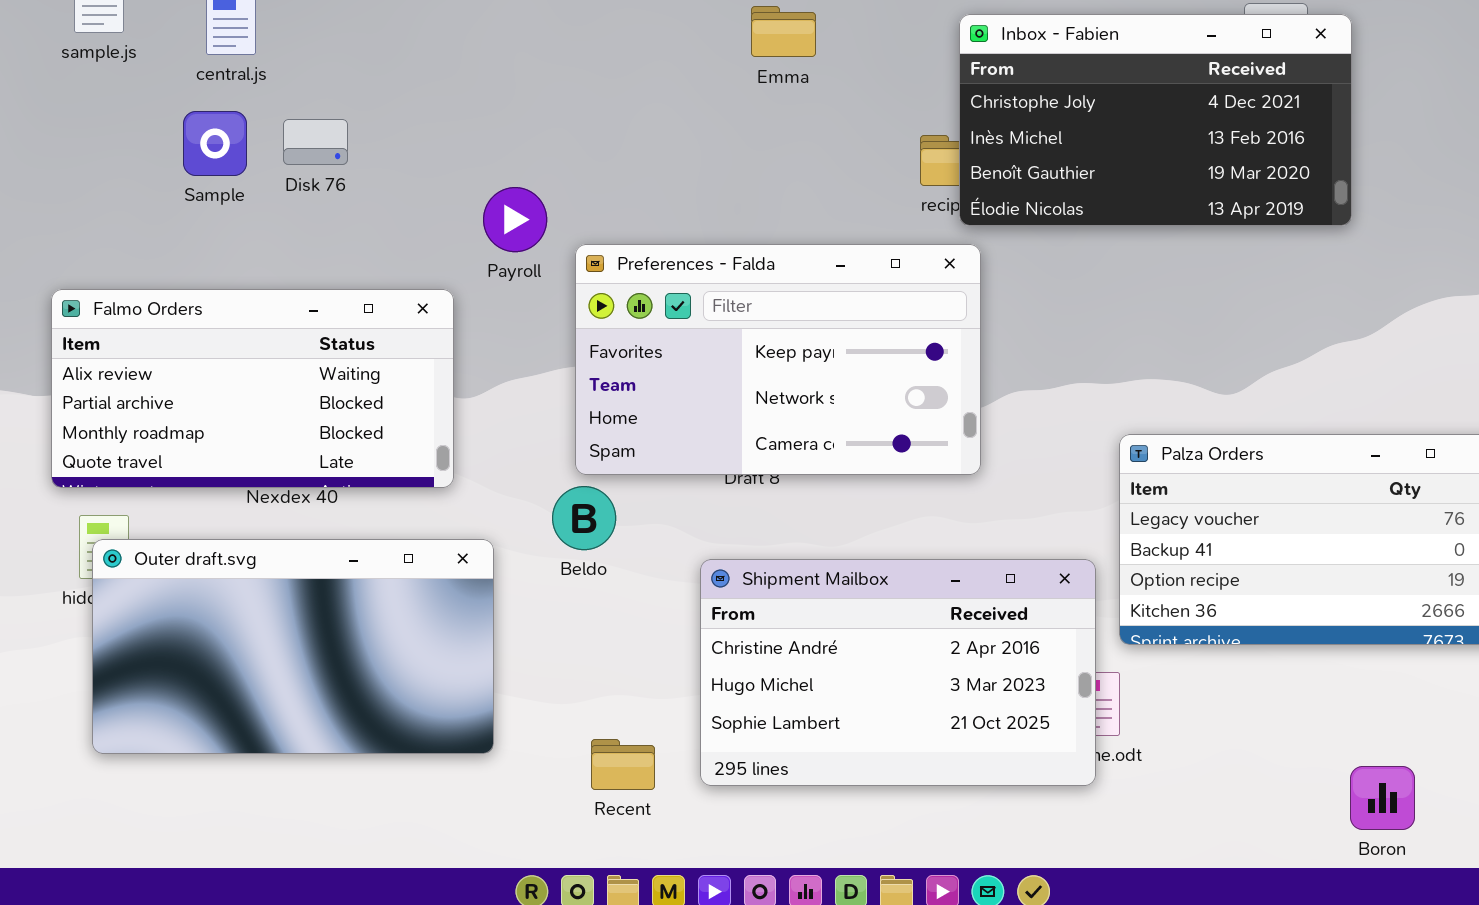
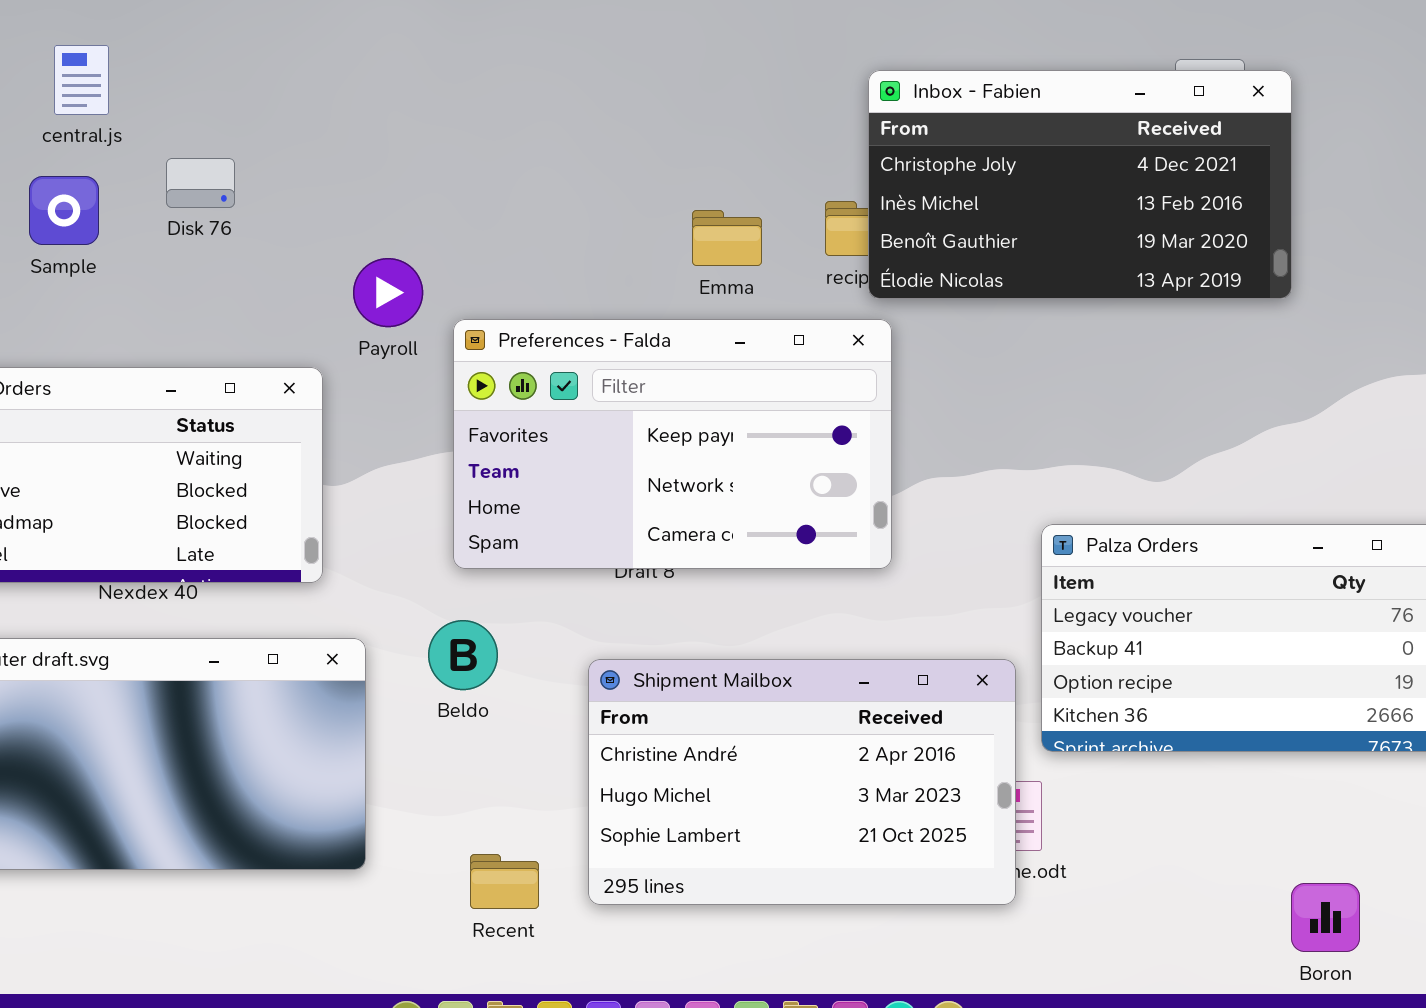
Emma: [751,6,816,57] -> [692,210,762,266], moved
Disk 76: [283,119,348,165] -> [166,158,235,208], moved
Beldo: [552,486,616,550] -> [428,620,498,690], moved

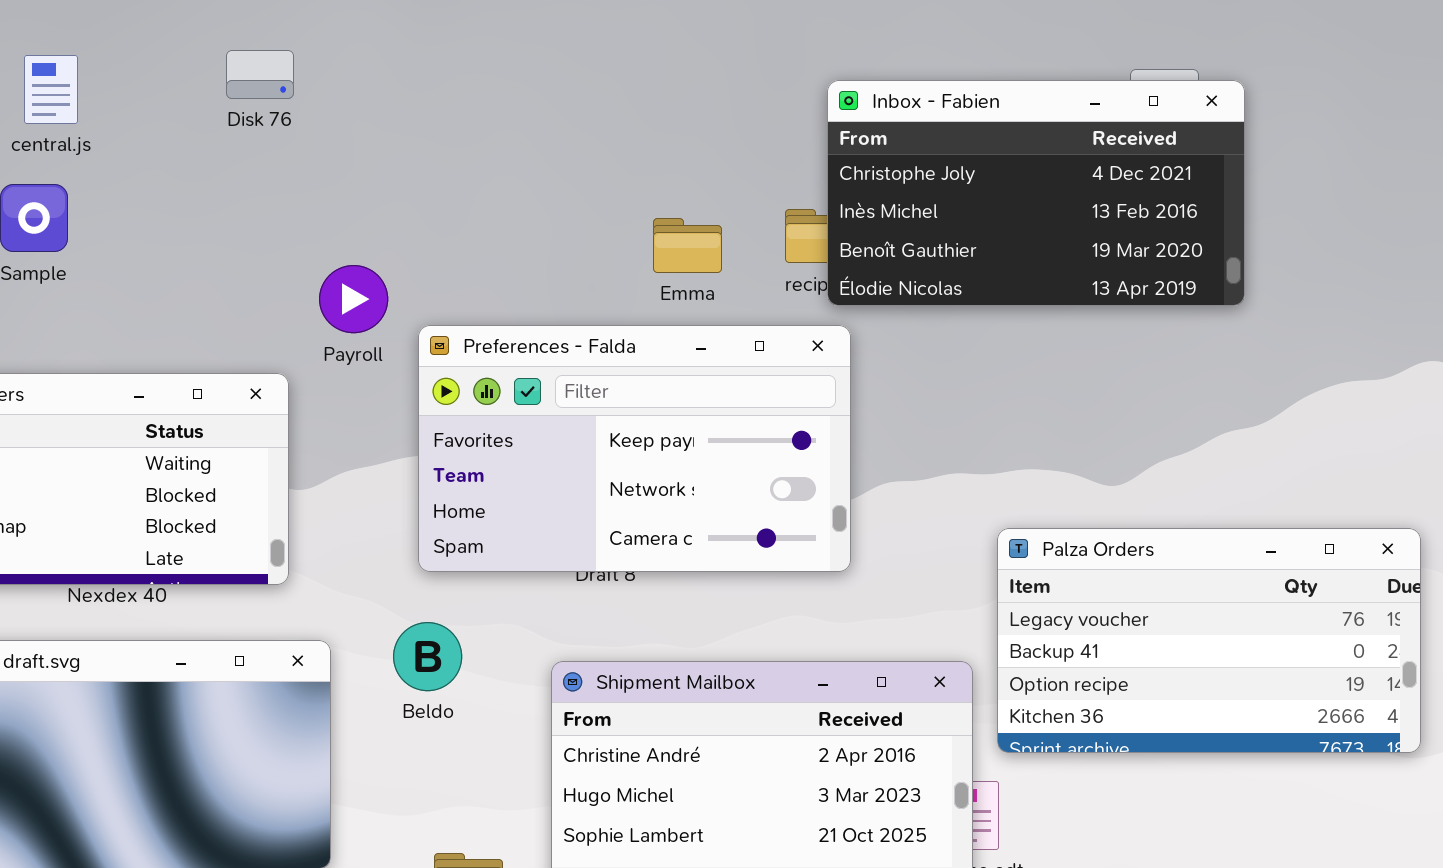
Disk 76: [166,158,235,208] -> [226,50,294,99], moved

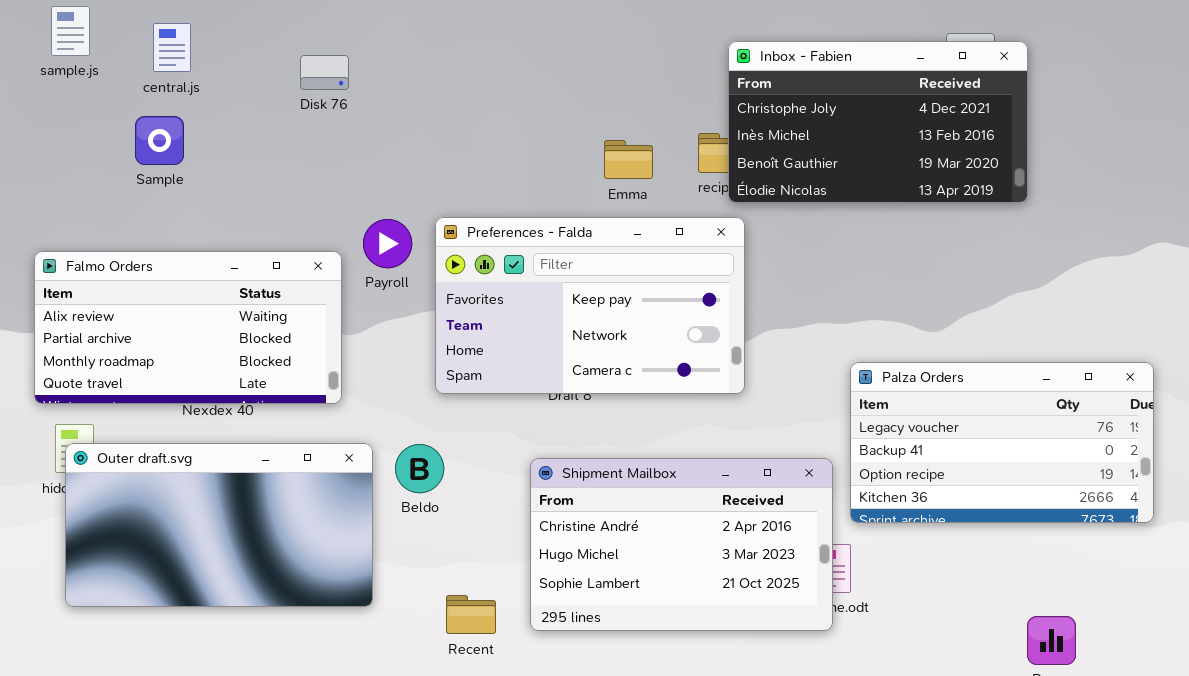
Disk 76: [226,50,294,99] -> [300,55,349,90], moved
Payroll: [319,265,388,333] -> [363,219,412,268], moved
Beldo: [393,622,462,691] -> [395,444,444,493], moved

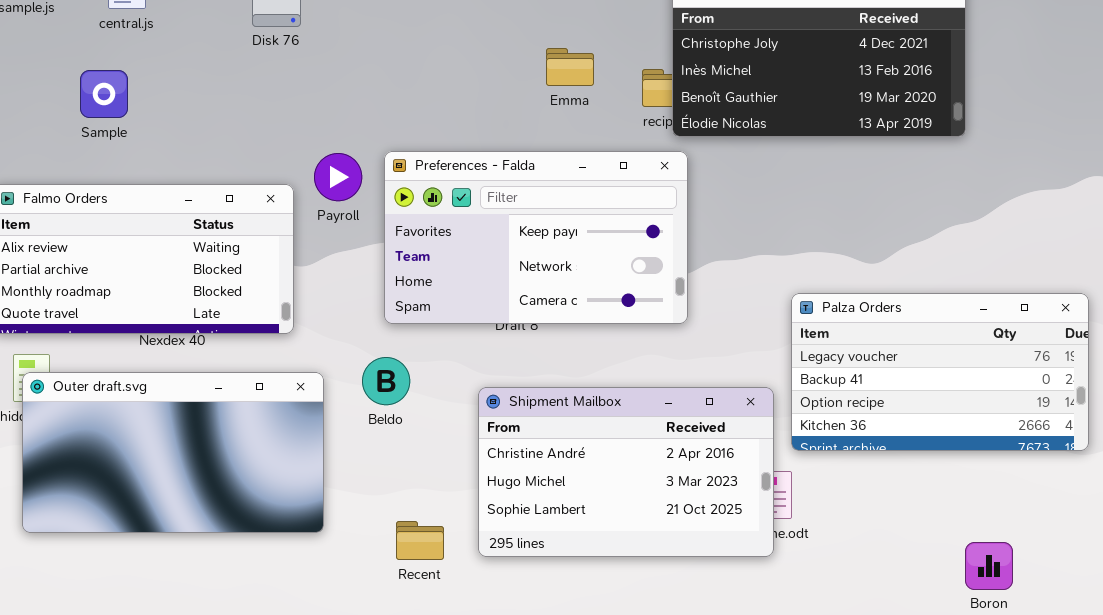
Sample: [135,116,184,165] -> [80,70,128,118], moved
Emma: [604,140,653,179] -> [546,48,594,86], moved
Beldo: [395,444,444,493] -> [362,357,410,405], moved

